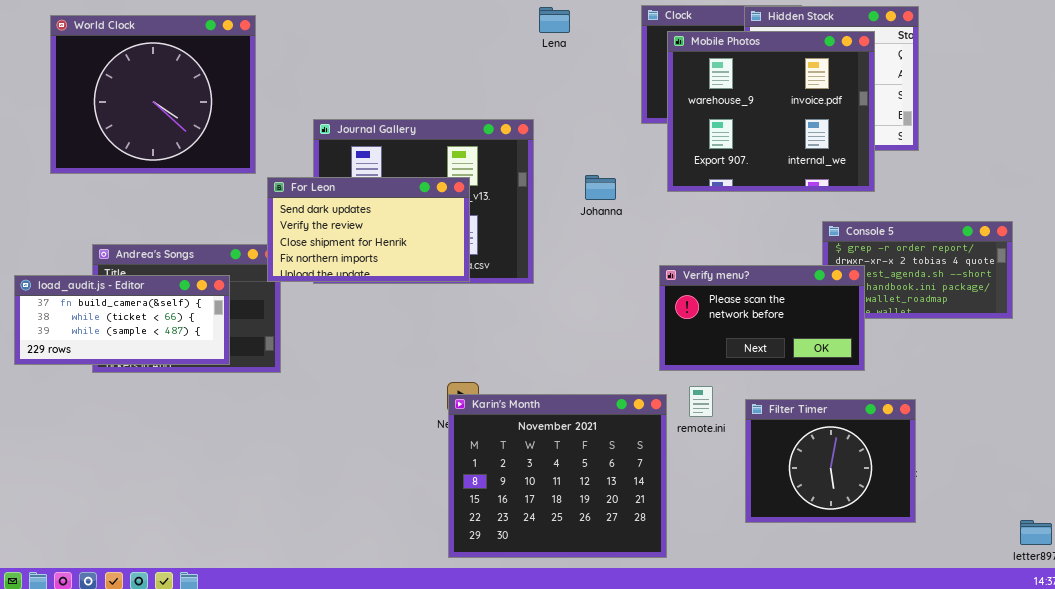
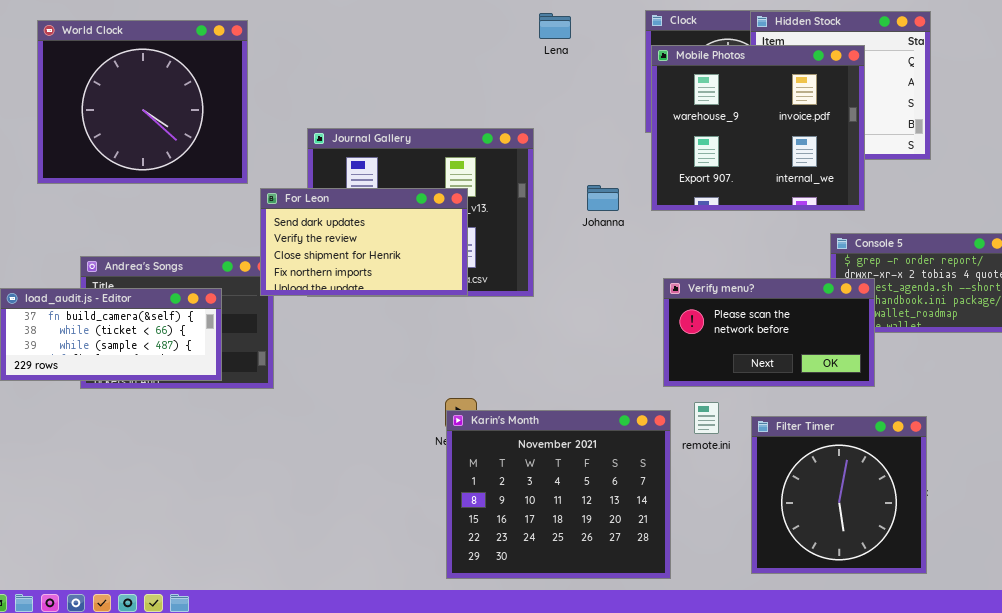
Mobile Photos: [667,31,875,192] -> [651,45,865,211], moved
Filter Timer: [745,399,916,523] -> [751,416,927,574], resized

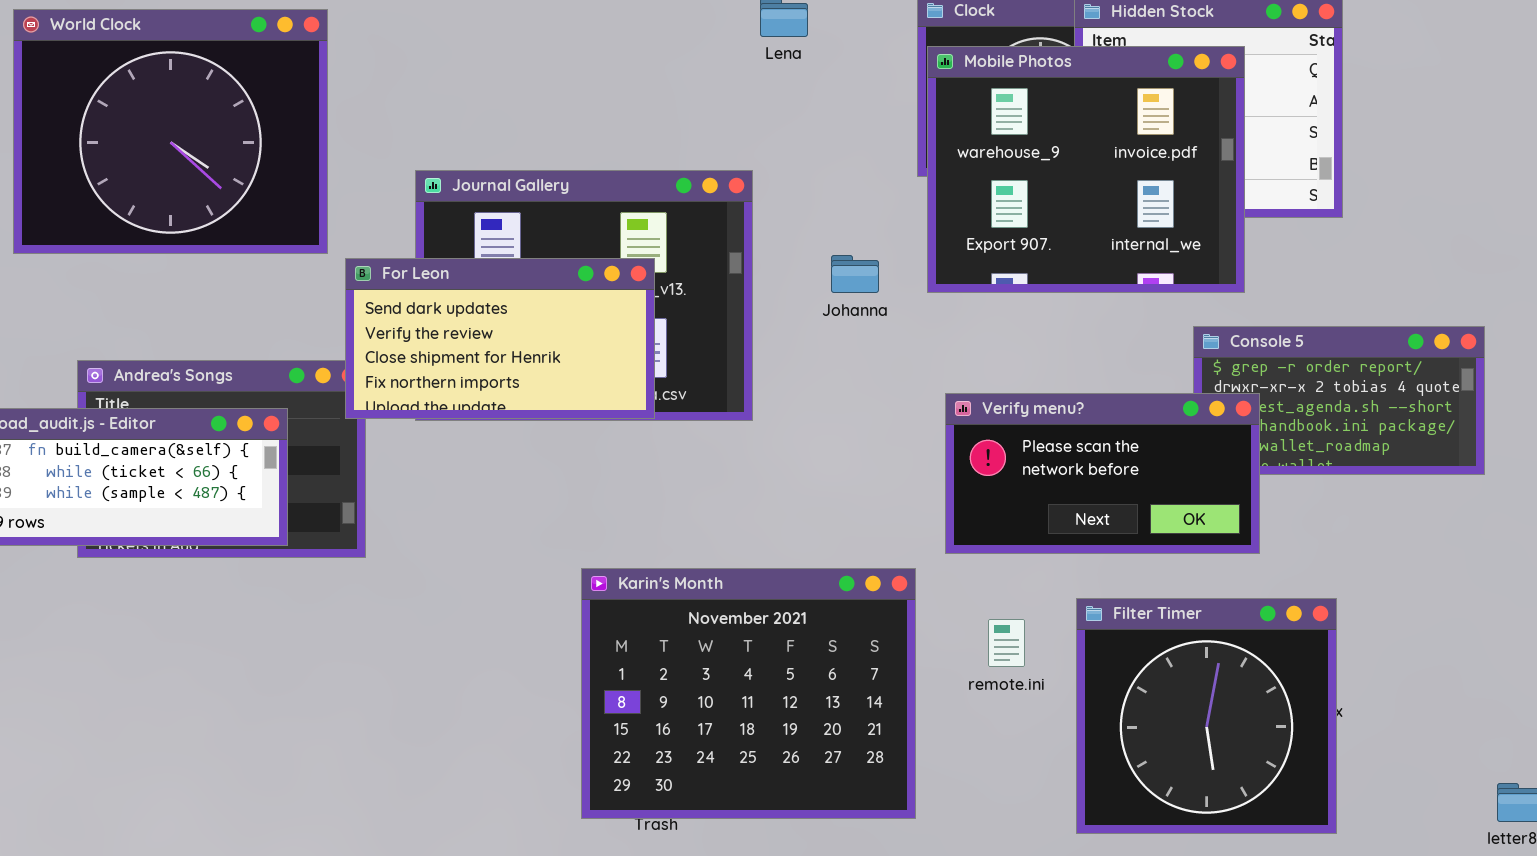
remote.ini: [694,402,719,434] -> [988,619,1025,667], moved
Karin's Month: [446,410,671,579] -> [581,568,916,819], moved

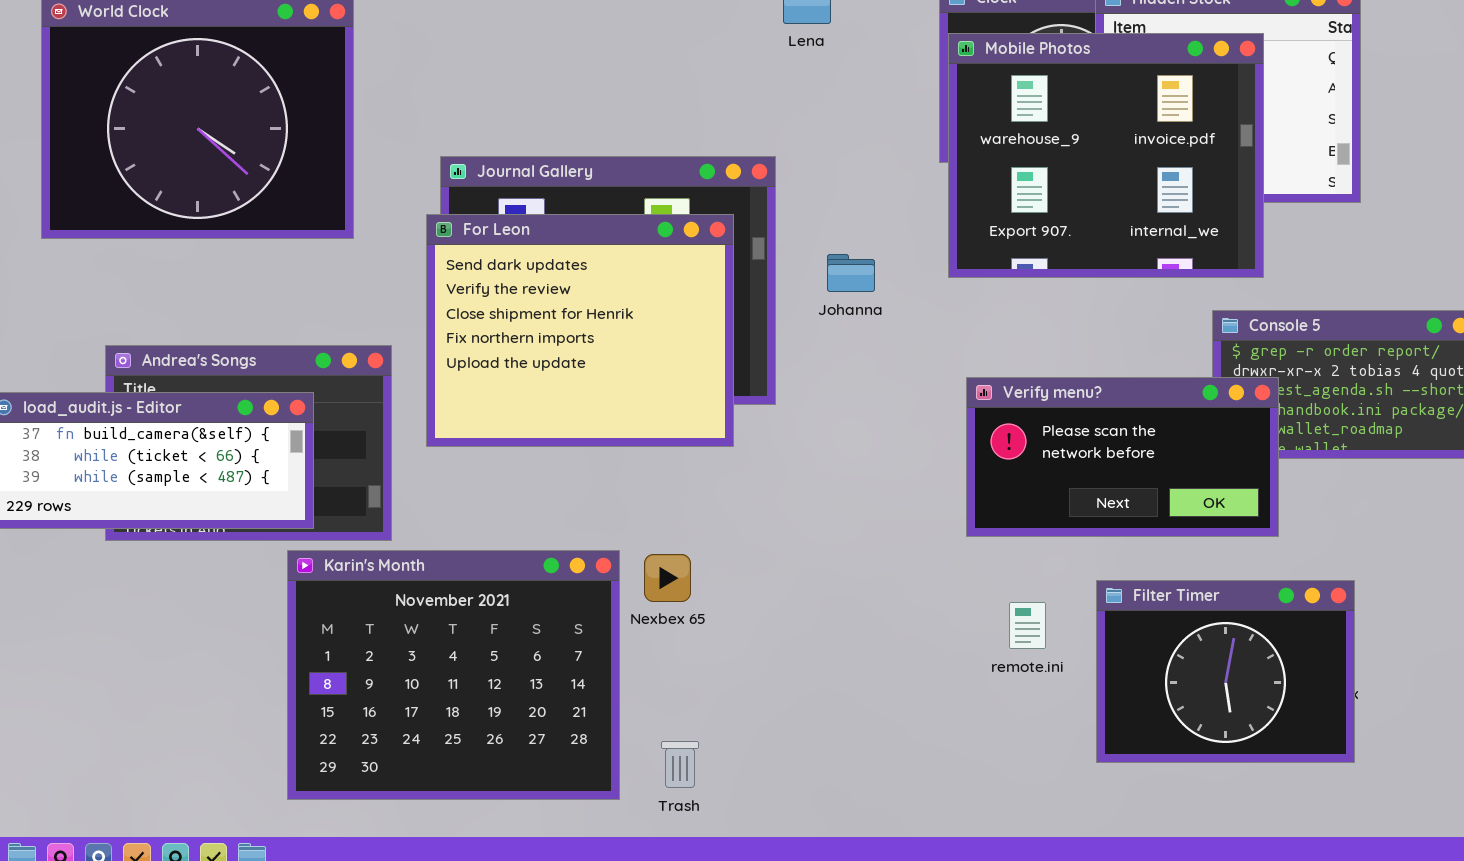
Johanna: [831,255,879,293] -> [827,254,875,292], moved
For Leon: [345,258,655,419] -> [426,214,734,447], moved, resized
Karin's Month: [581,568,916,819] -> [287,550,620,800], moved
Filter Timer: [1076,598,1337,834] -> [1096,580,1355,763], resized

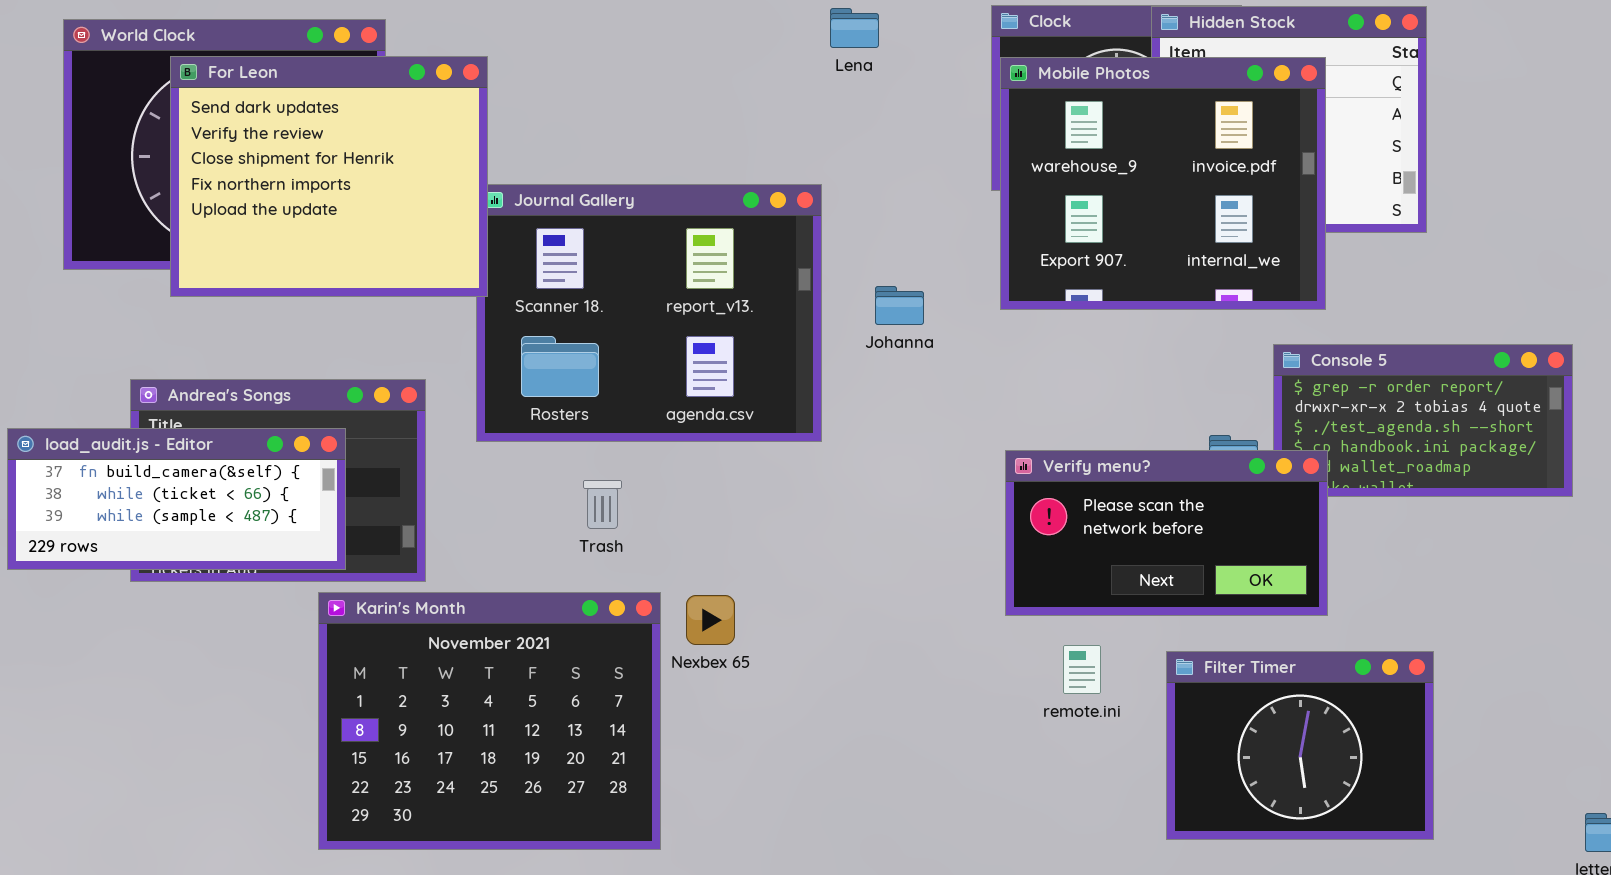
For Leon: [426,214,734,447] -> [170,56,488,297], moved
Verify menu?: [966,377,1279,537] -> [1005,450,1328,616], moved
Filter Timer: [1096,580,1355,763] -> [1166,651,1434,840], moved
Trash: [661,741,699,788] -> [583,480,622,529], moved

